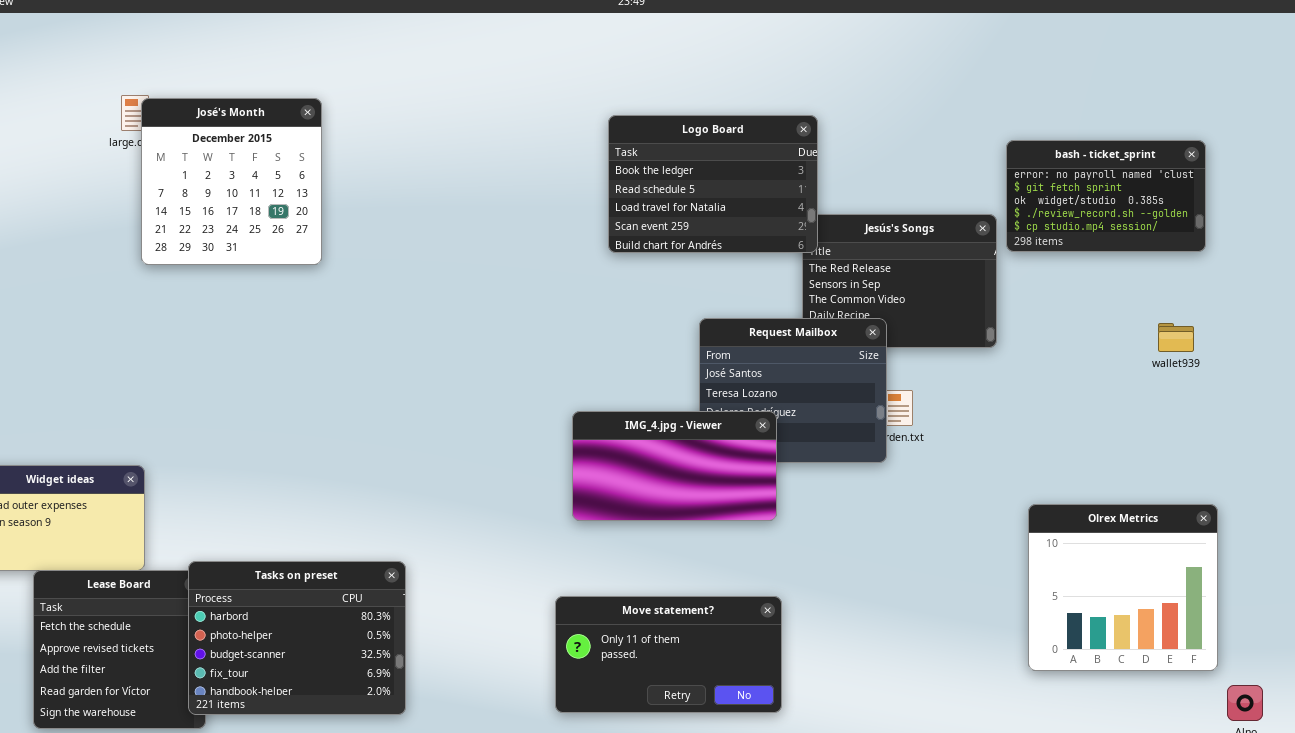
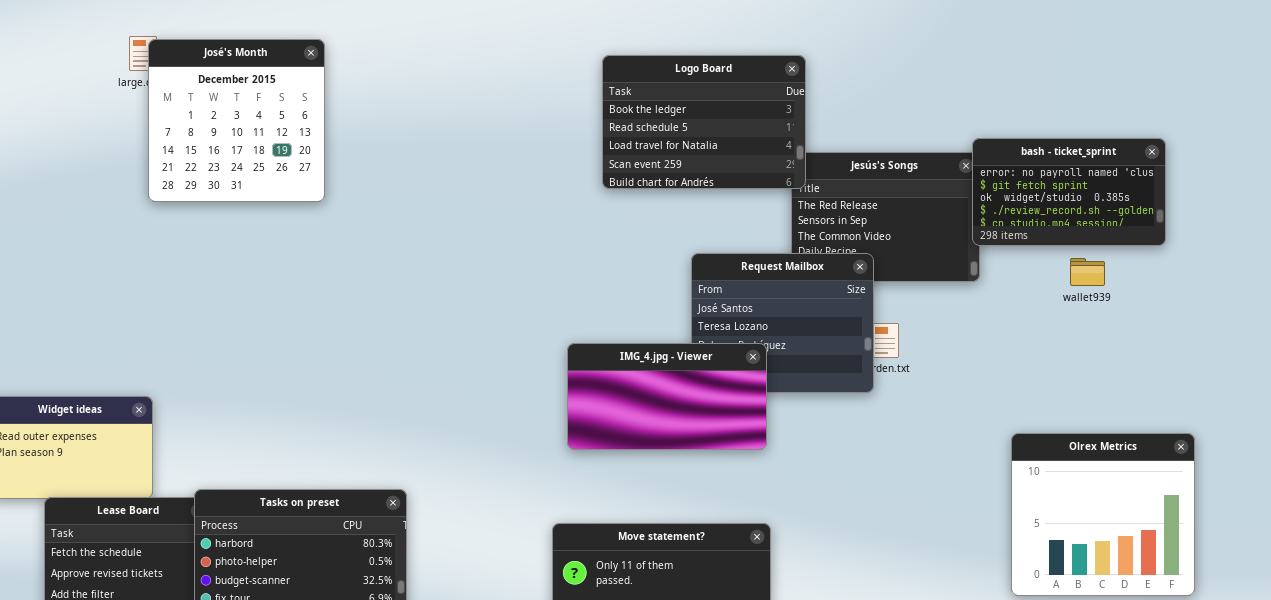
bash - ticket_sprint: [1006,140,1206,252] -> [972,138,1166,246], moved
wallet939: [1158,323,1194,352] -> [1070,258,1105,286], moved

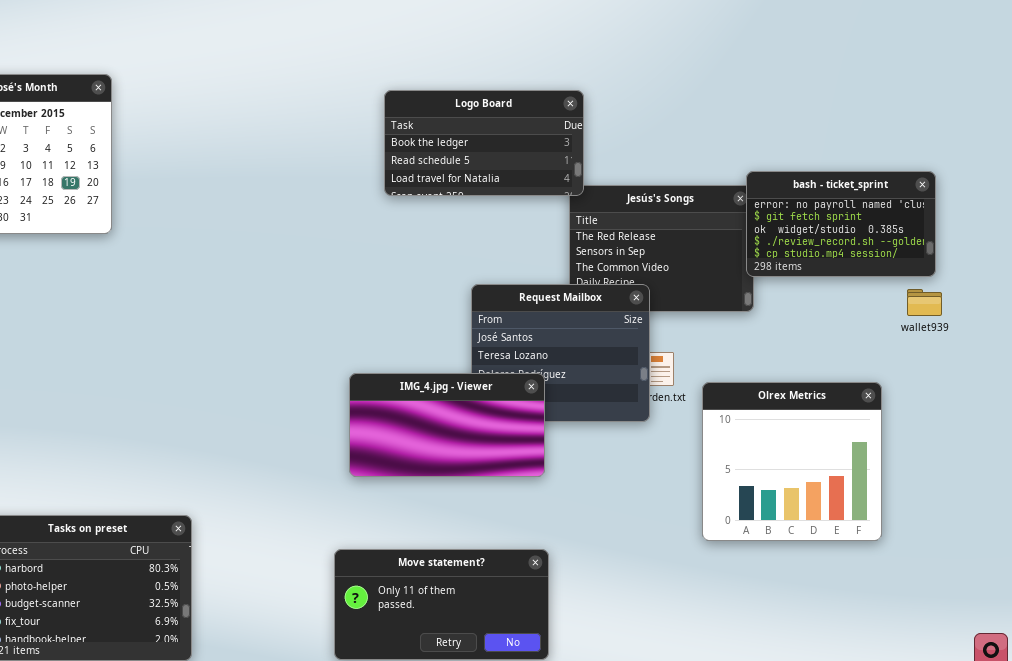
Logo Board: [602,55,806,189] -> [384,90,584,196], resized
wallet939: [1070,258,1105,286] -> [907,289,942,316], moved
Olrex Metrics: [1011,433,1195,596] -> [702,382,882,541], moved

